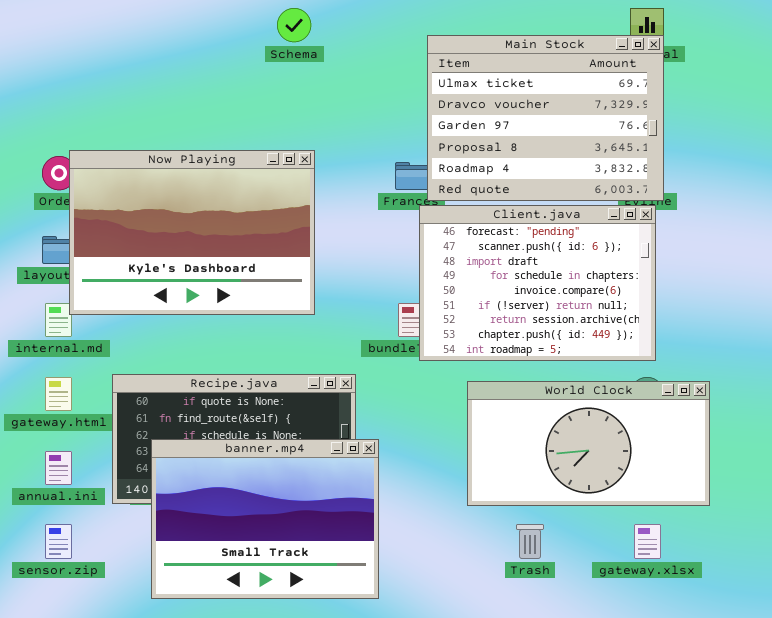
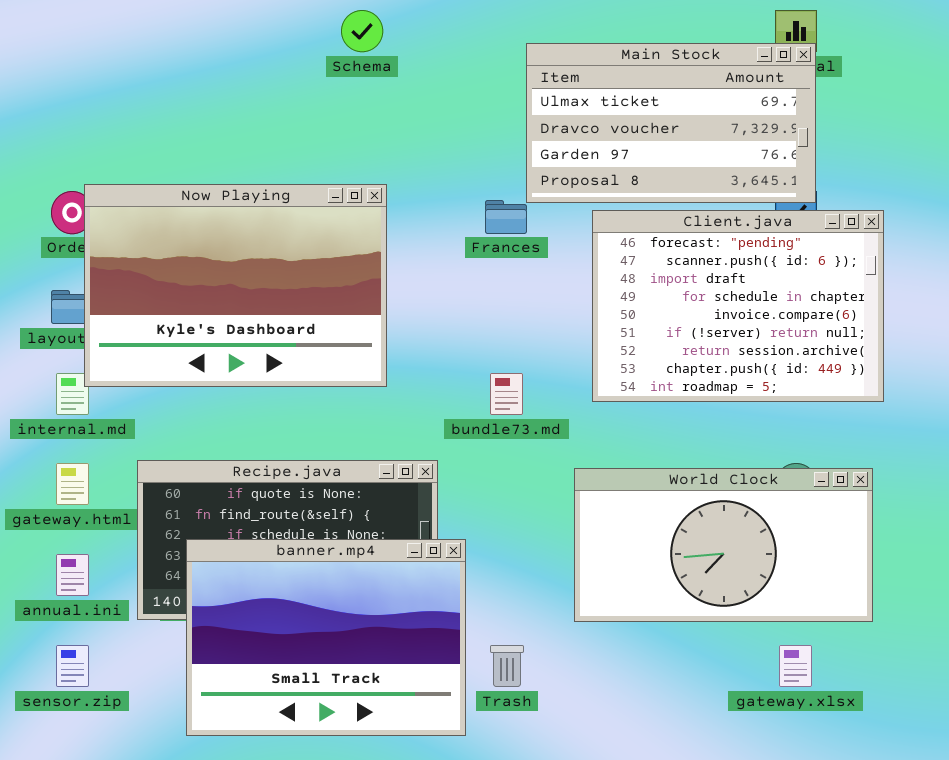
Main Stock: [427,35,664,201] -> [526,43,816,203], resized
Client.java: [419,205,656,361] -> [592,210,884,402], moved
Trash: [516,524,544,559] -> [490,645,524,687], moved

